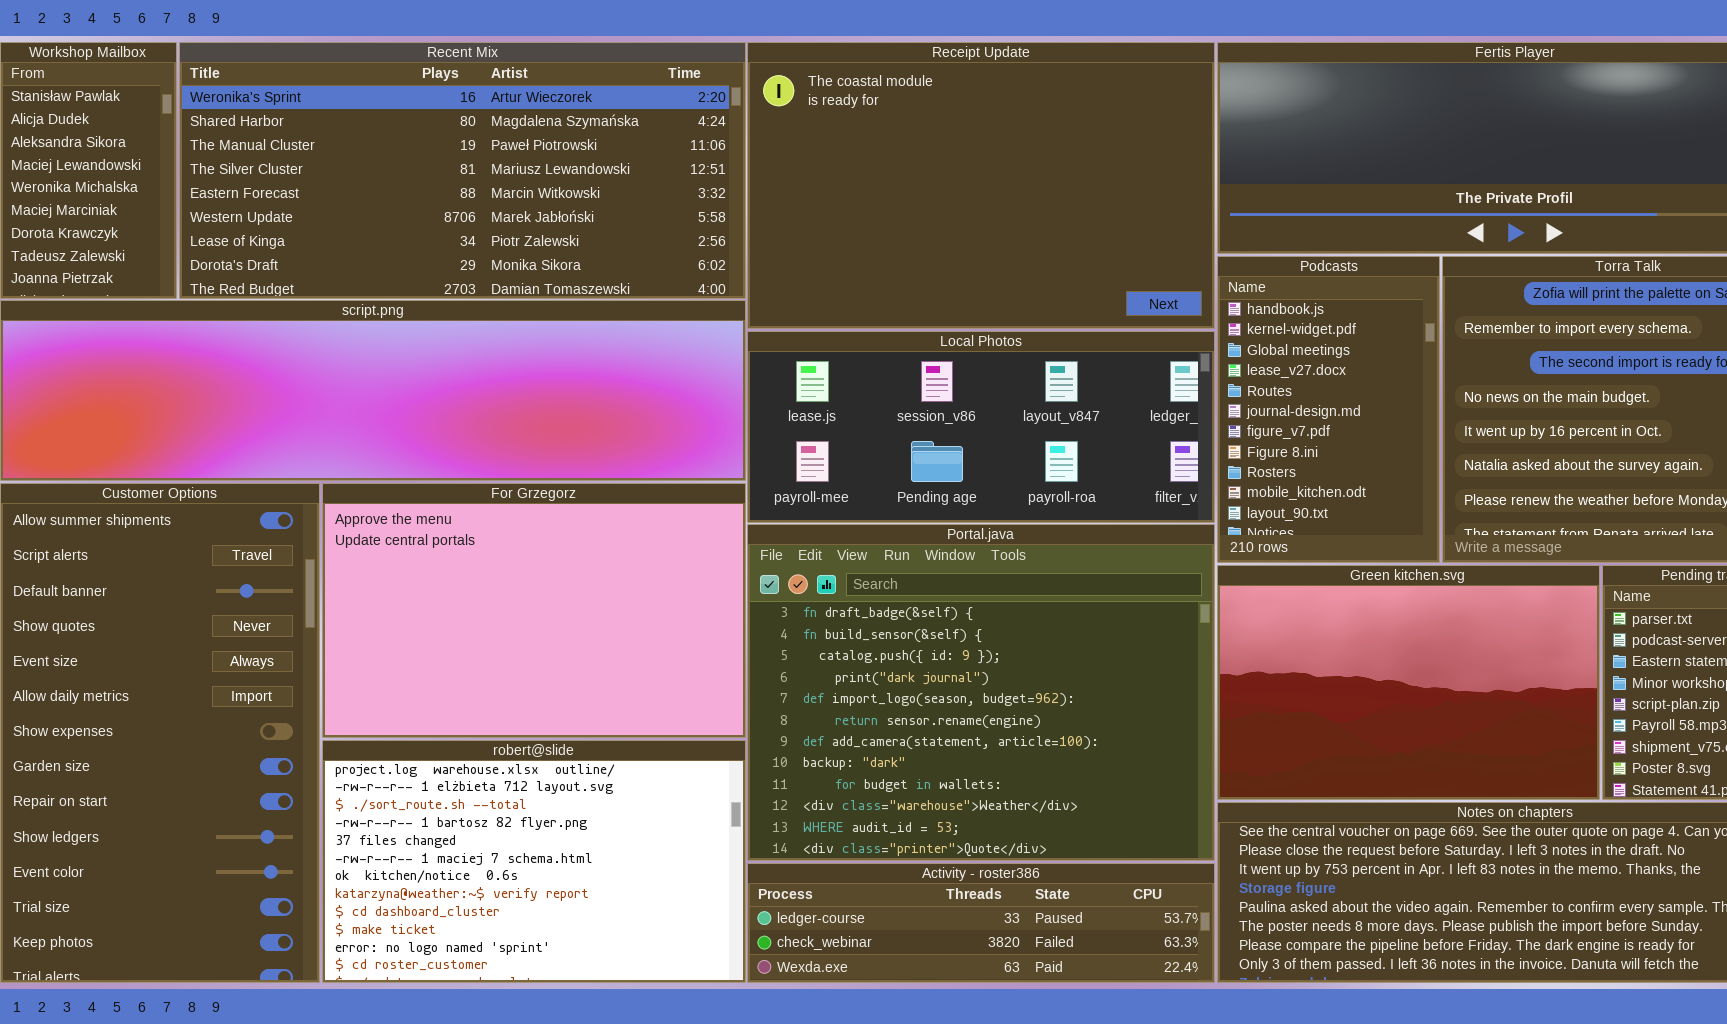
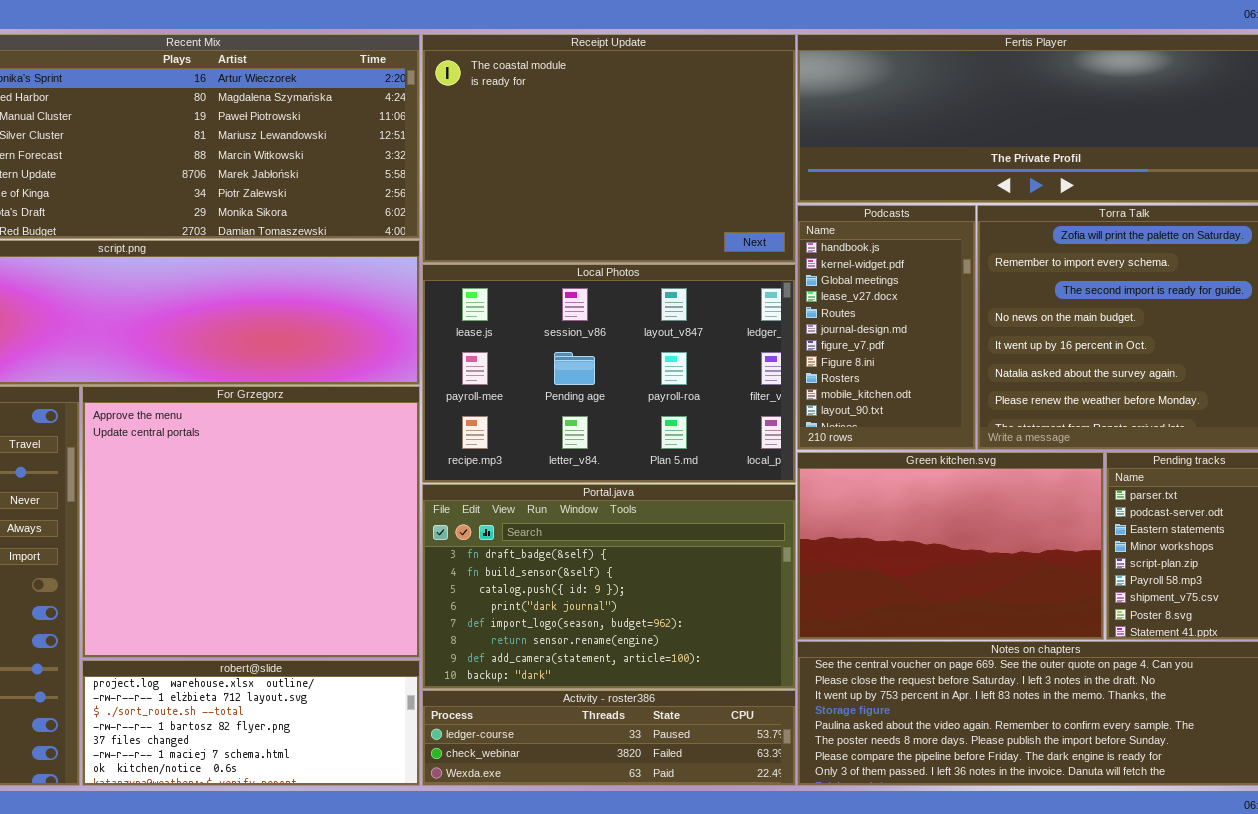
Local Photos: [747,331,1215,523] -> [422,264,796,483], resized
For Grzegorz: [322,483,746,738] -> [82,386,420,658], resized
Portal.java: [747,524,1215,861] -> [422,484,796,689], resized
robert@slide: [322,740,746,983] -> [82,660,420,786], resized

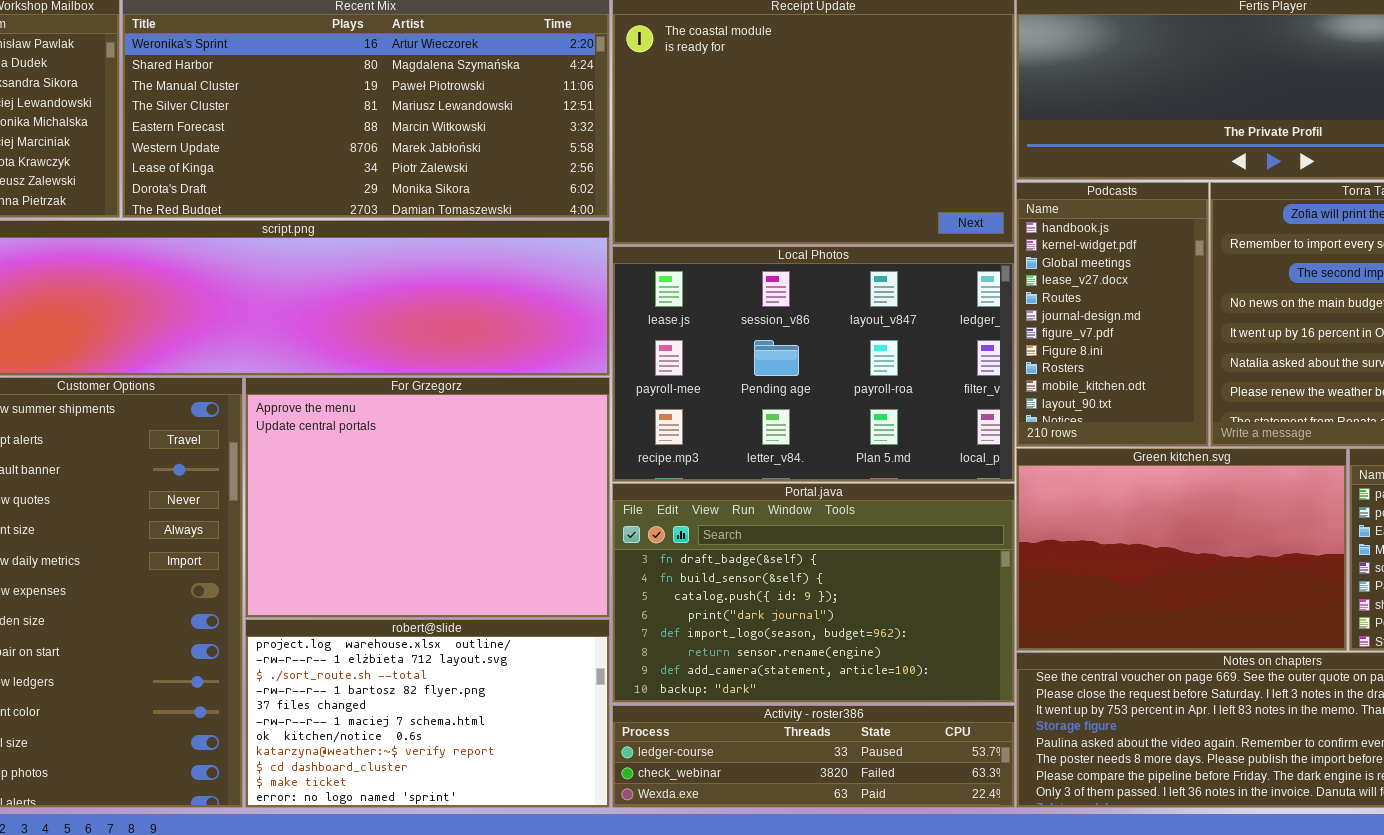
For Grzegorz: [82,386,420,658] -> [245,377,610,618], resized
robert@slide: [82,660,420,786] -> [245,619,610,808], resized

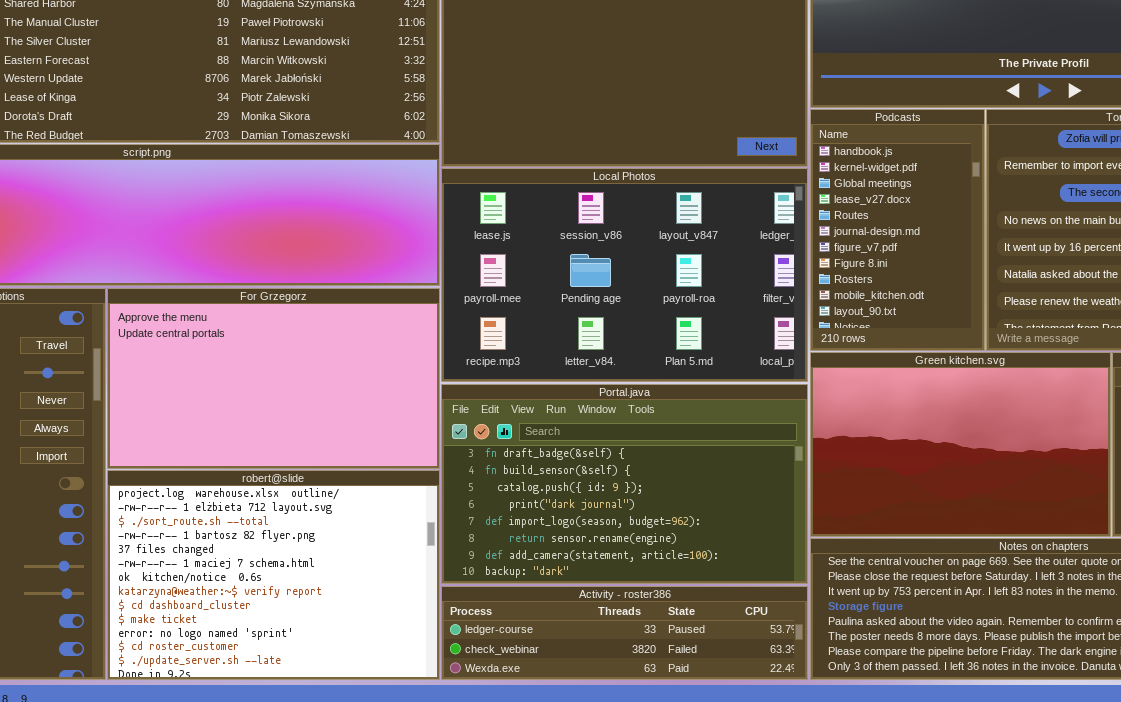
For Grzegorz: [245,377,610,618] -> [107,288,440,469], resized
robert@slide: [245,619,610,808] -> [107,470,440,680], resized

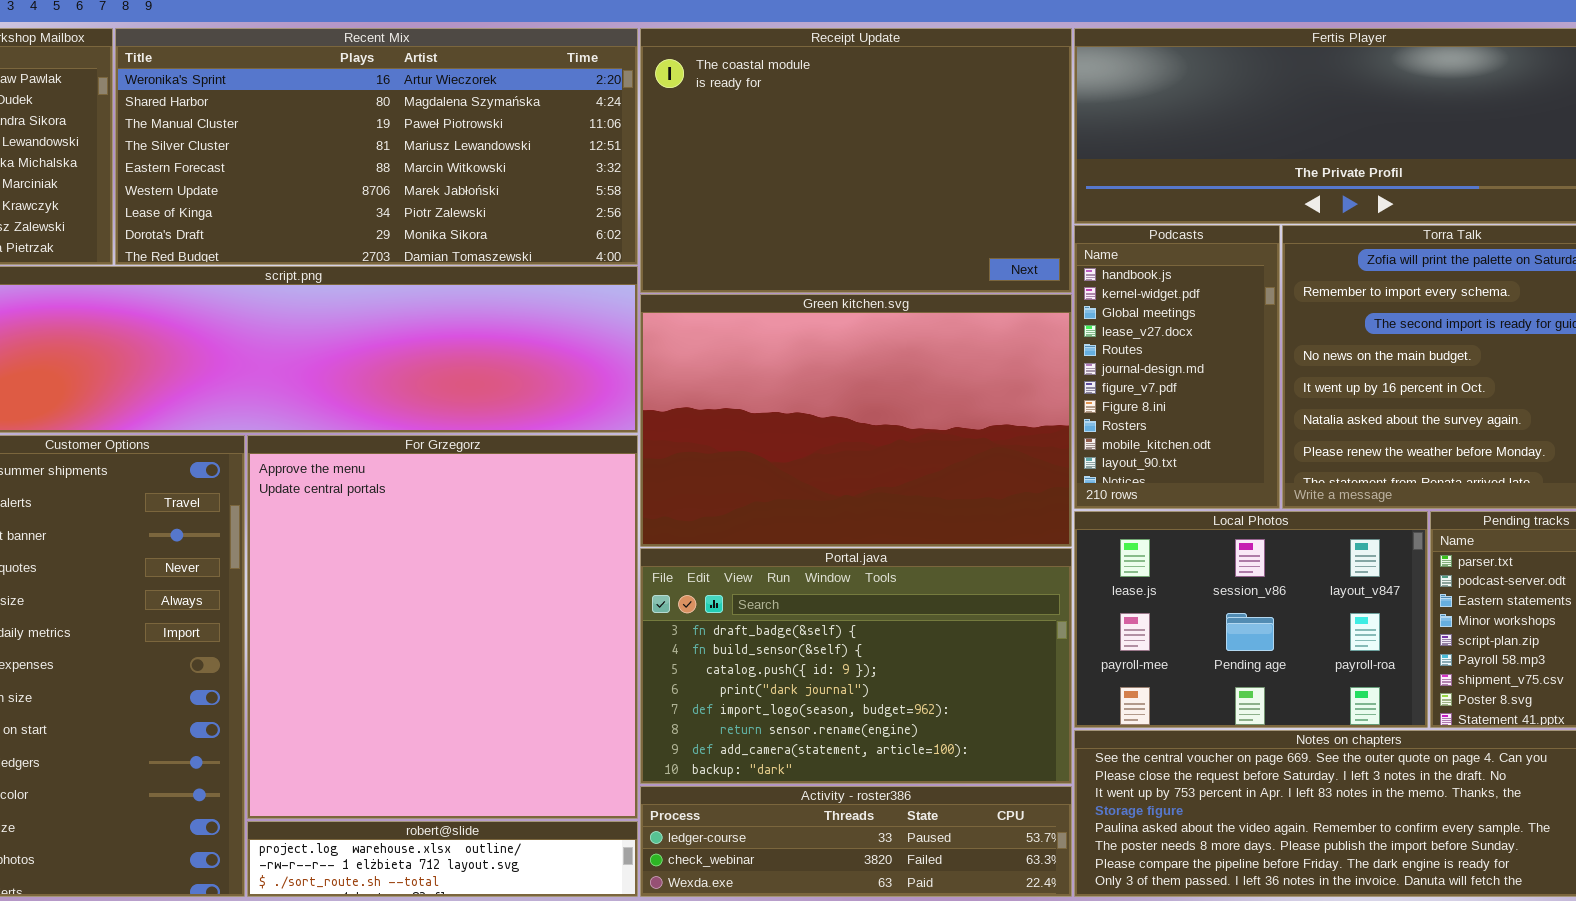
Local Photos: [441,168,808,382] -> [1074,511,1428,728], moved, resized
For Grzegorz: [107,288,440,469] -> [247,435,638,819], resized
Green kitchen.svg: [810,352,1111,537] -> [640,294,1072,547], moved, resized
robert@slide: [107,470,440,680] -> [247,821,638,897], resized

